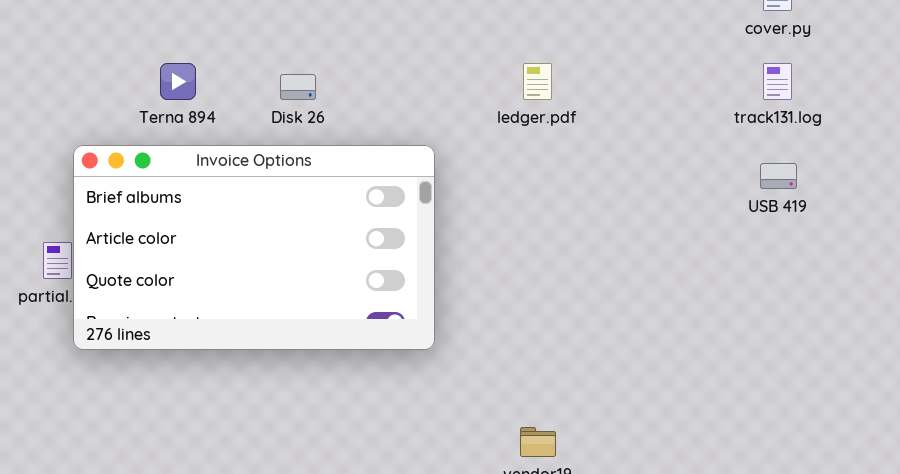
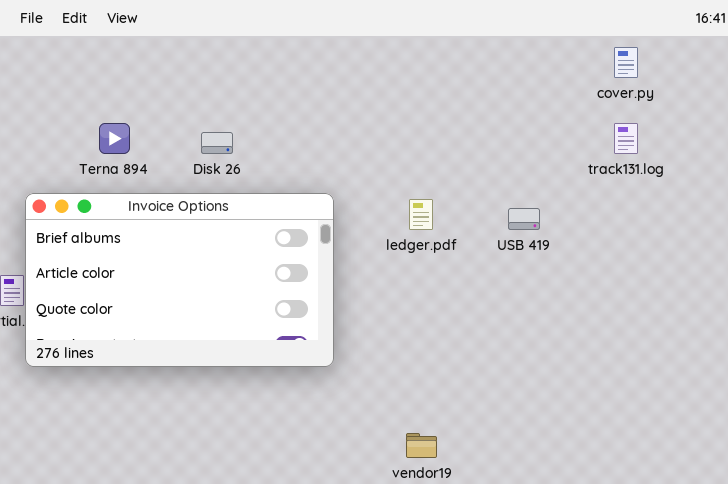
ledger.pdf: [523,63,552,100] -> [409,199,433,230], moved
USB 419: [760,163,797,189] -> [508,208,540,230], moved

